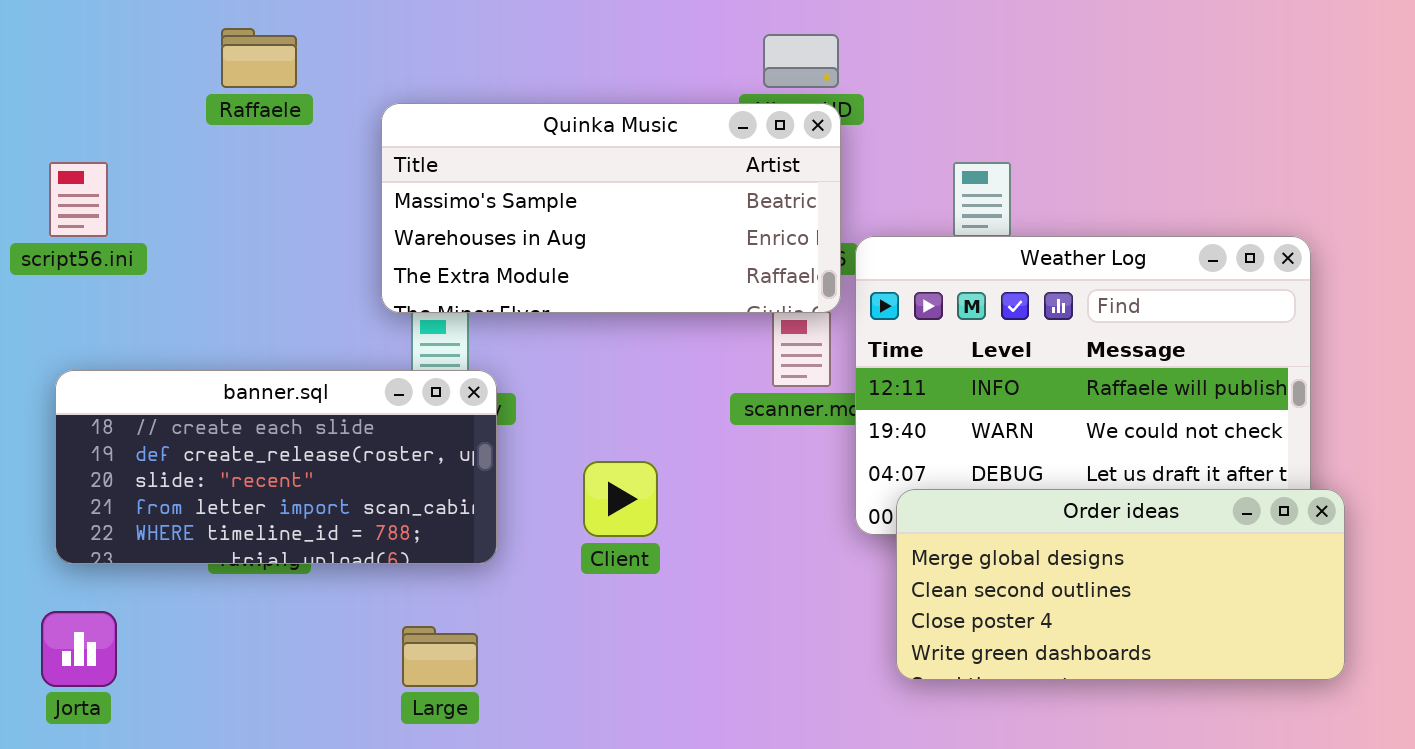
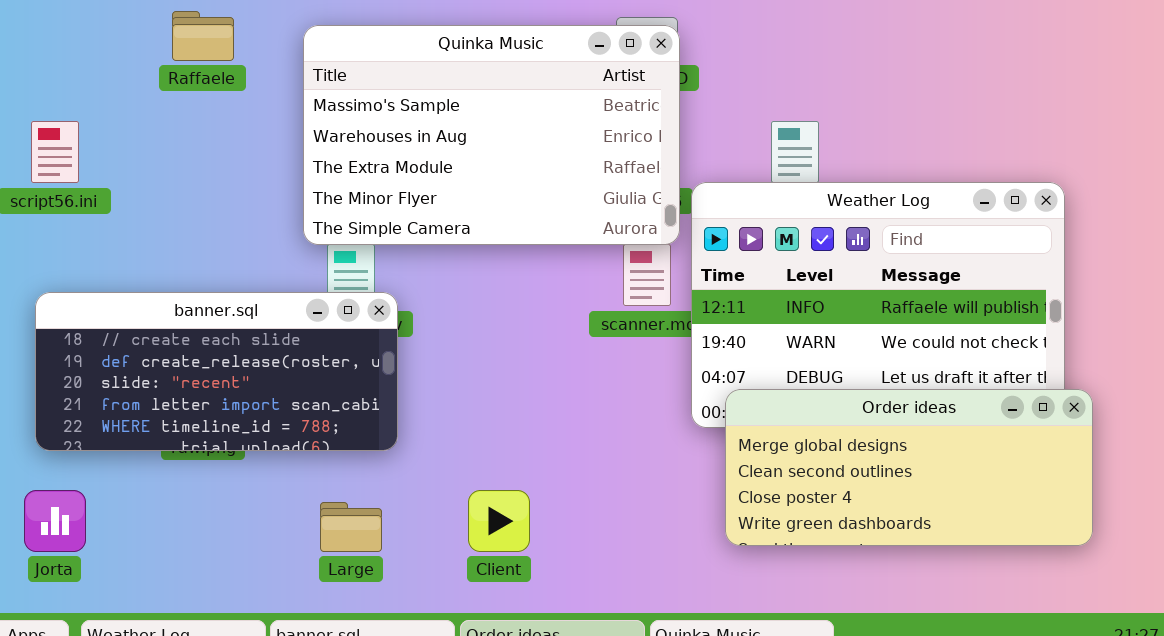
Quinka Music: [381,103,841,313] -> [303,25,680,245], resized
Client: [583,461,658,537] -> [468,490,530,552], moved

